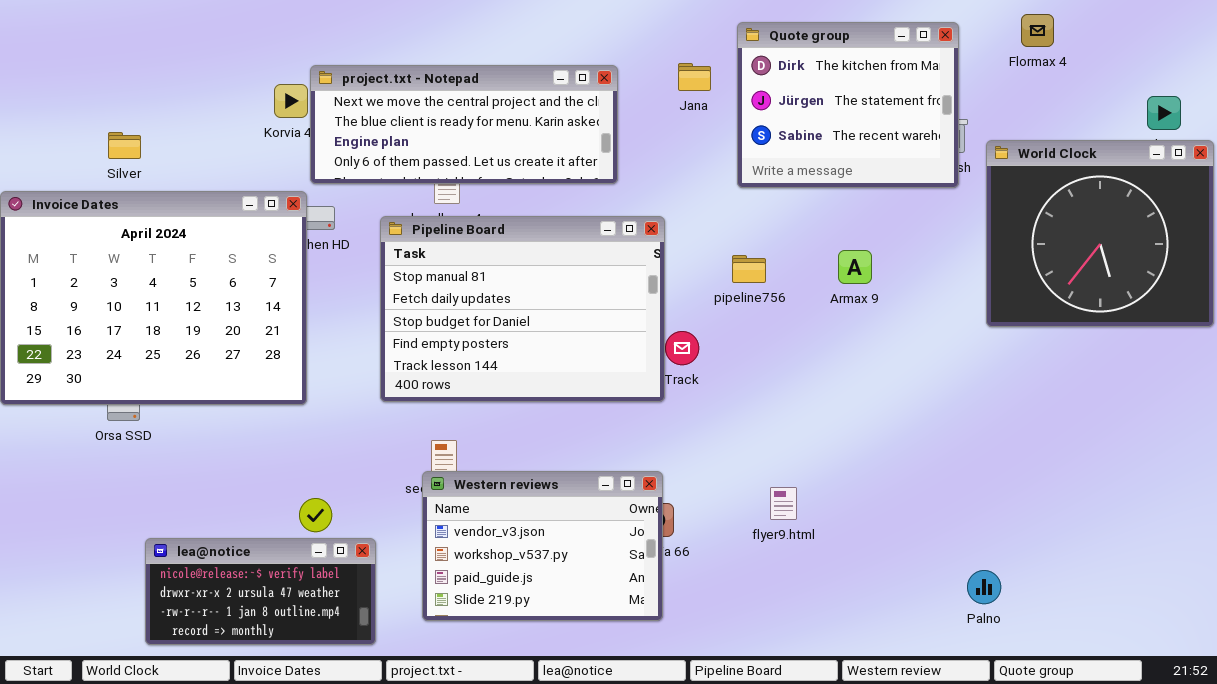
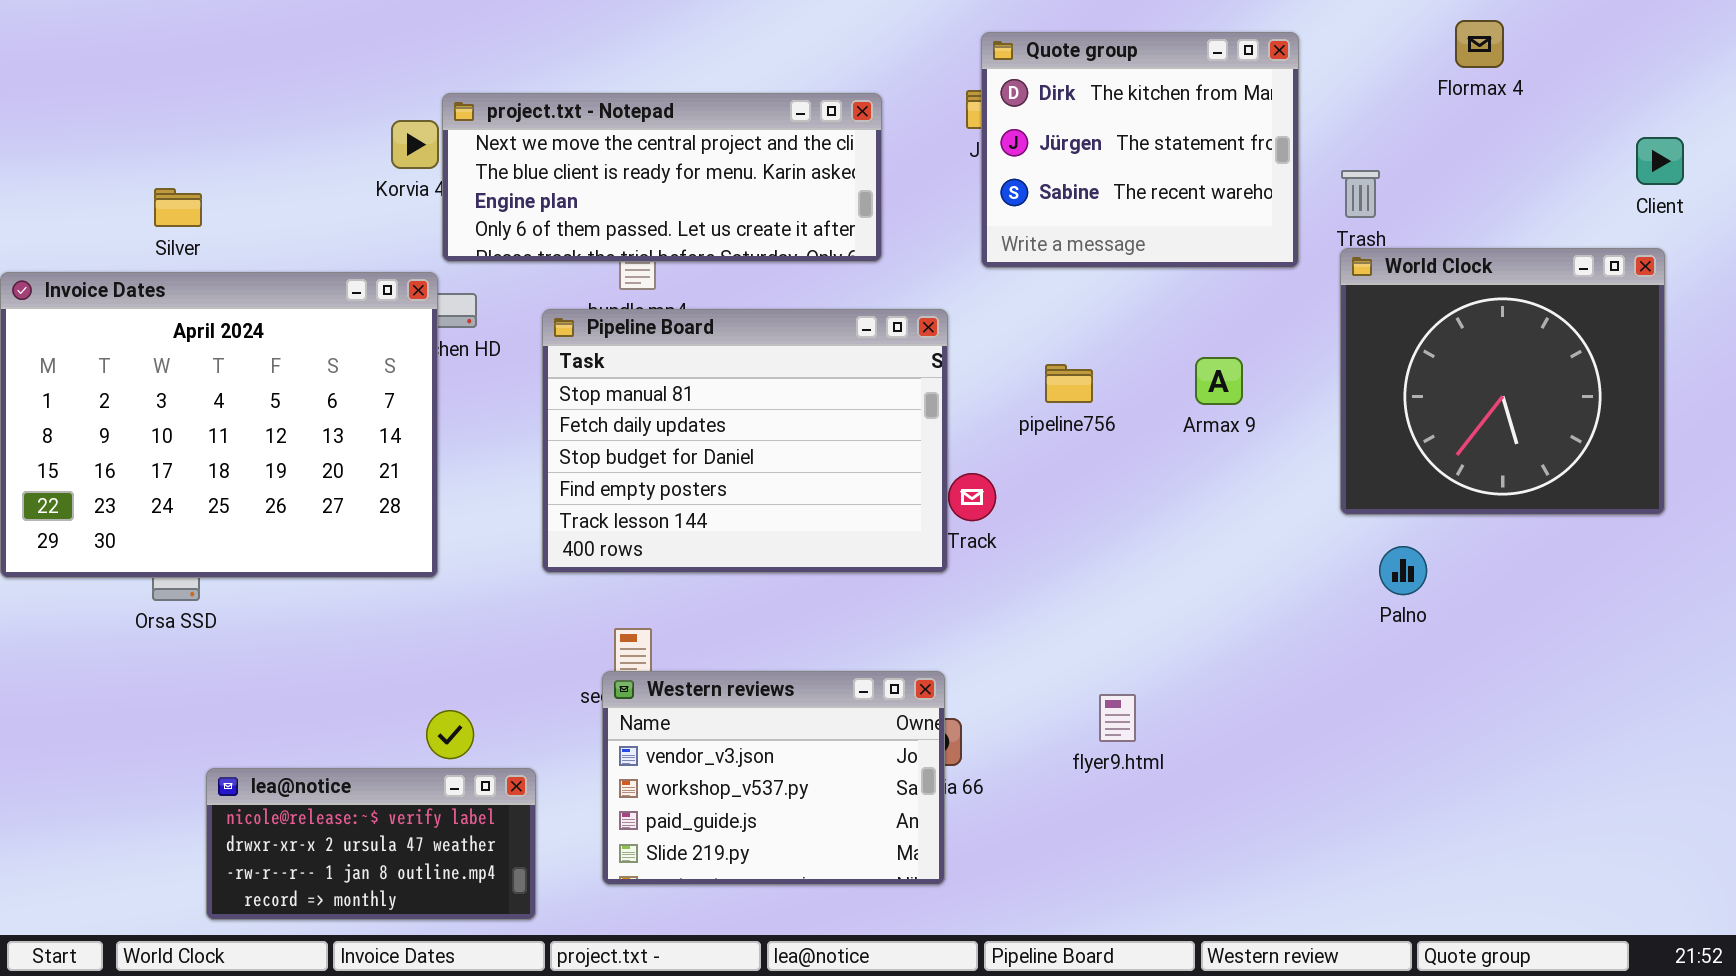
Quote group: [737,22,959,188] -> [981,32,1299,268], moved
World Clock: [986,140,1214,327] -> [1340,248,1665,515], moved
Palno: [967,570,1001,604] -> [1379,546,1427,595], moved

